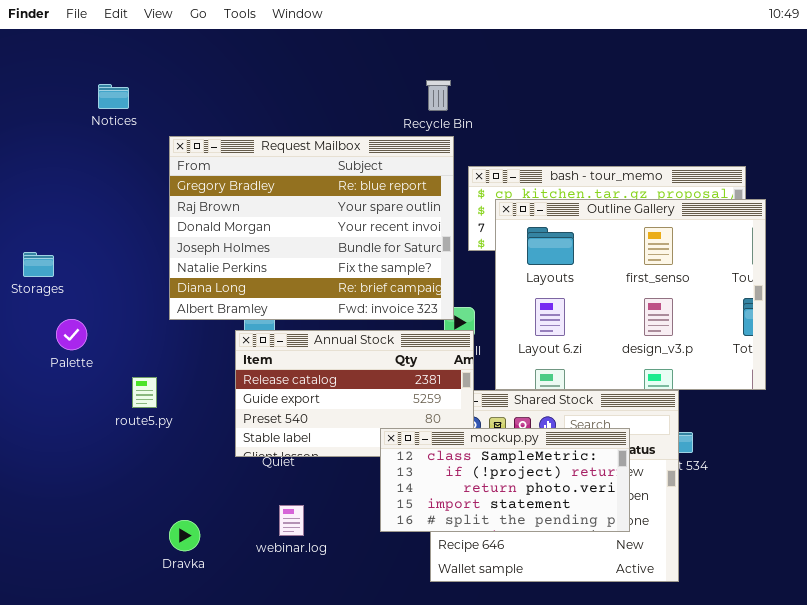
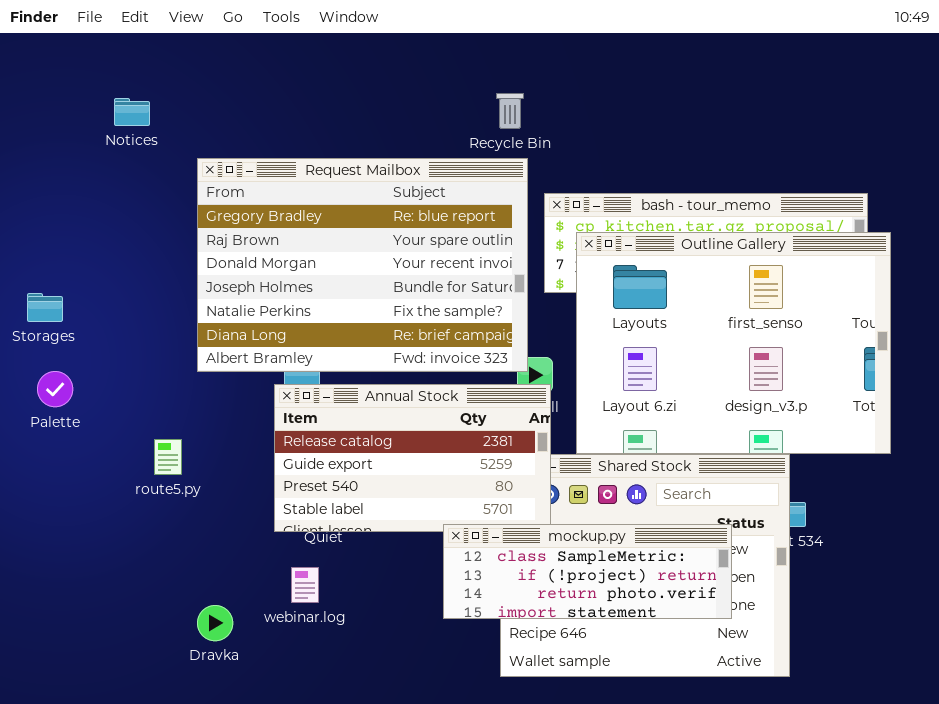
Palette: [56,319,87,350] -> [37,371,73,407], moved
mockup.py: [380,428,630,532] -> [443,524,732,619], resized
webinar.log: [279,505,304,536] -> [291,567,319,603], moved

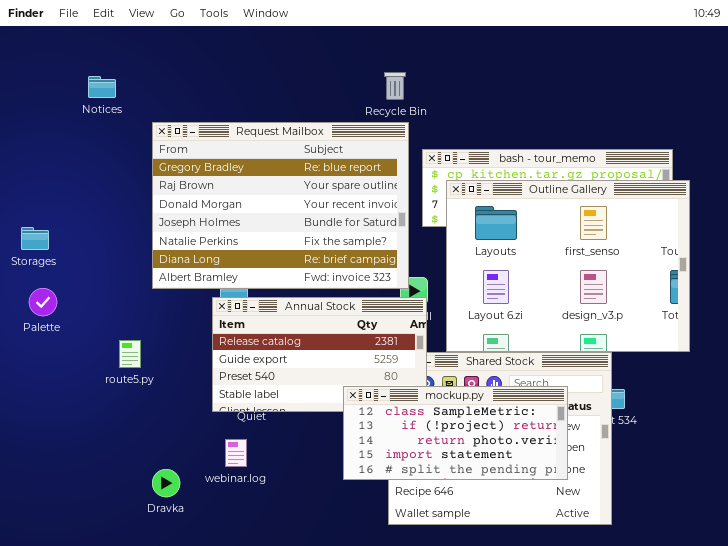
mockup.py: [443,524,732,619] -> [343,386,568,480], resized

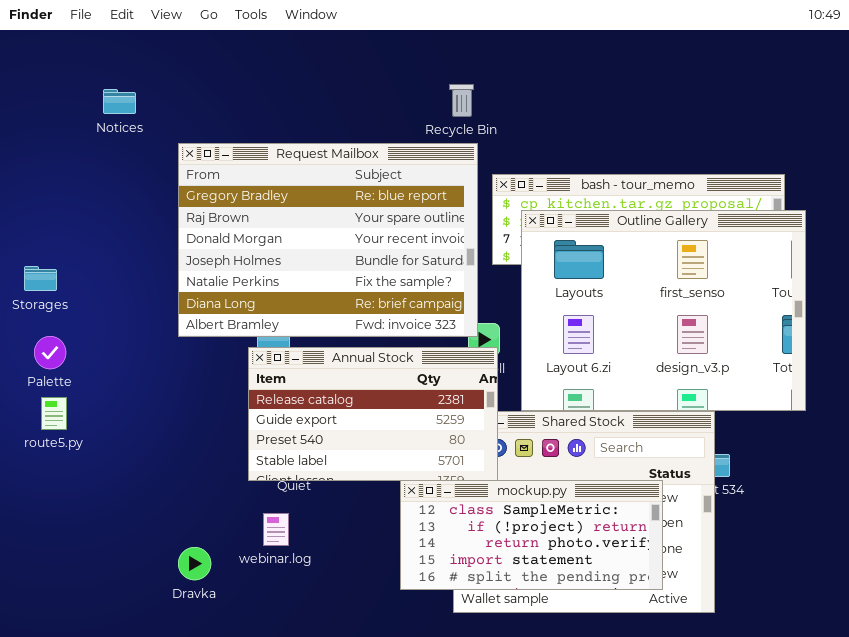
route5.py: [119,340,141,368] -> [41,397,67,430], moved
mockup.py: [343,386,568,480] -> [400,480,663,590], moved

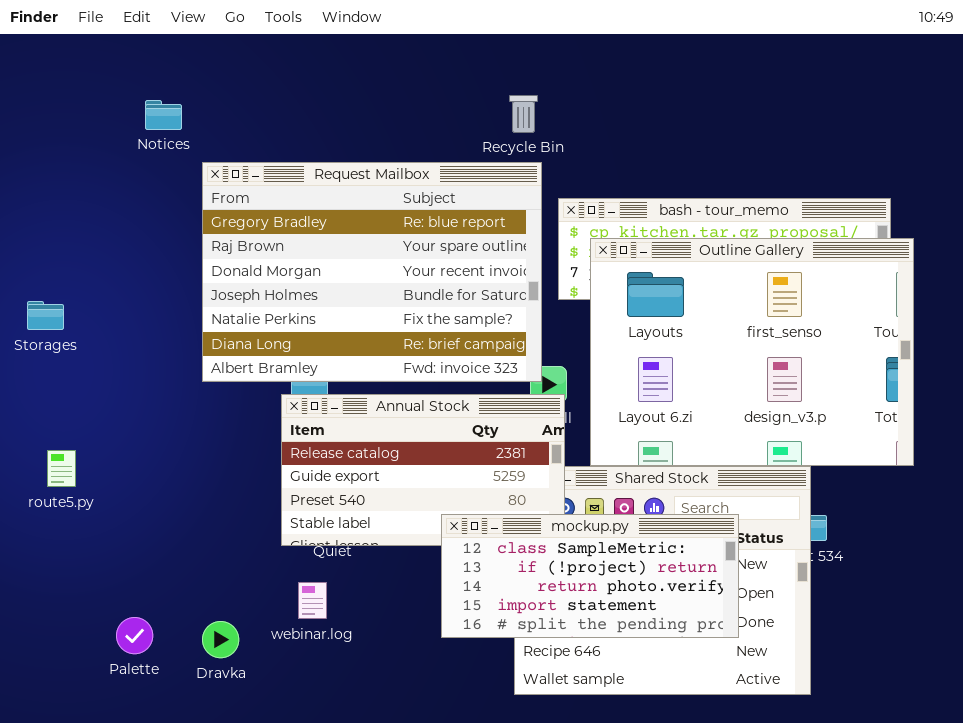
Notices: [103,89,136,114] -> [145,100,182,130], moved
Palette: [34,336,66,369] -> [116,617,153,654], moved
mockup.py: [400,480,663,590] -> [441,514,739,638], moved

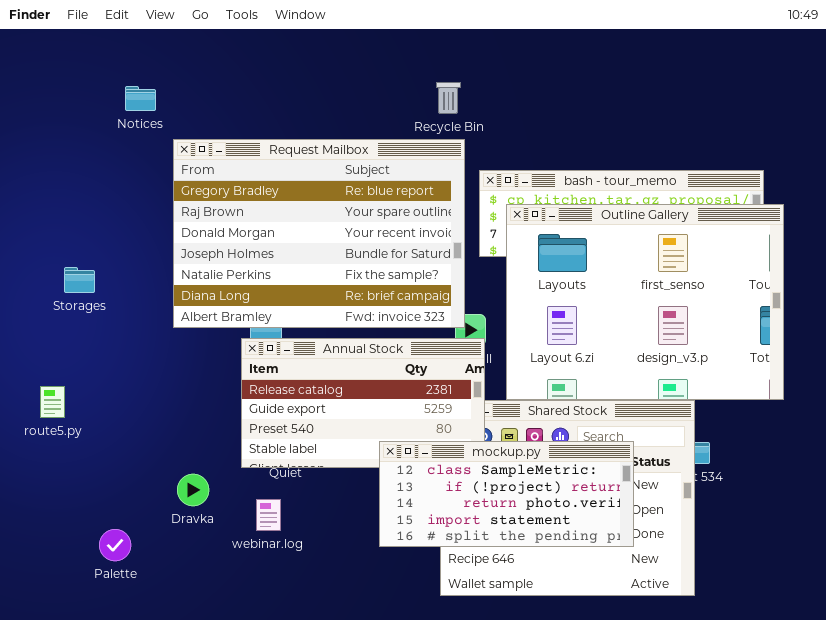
Storages: [27,301,64,330] -> [64,267,95,293], moved
Dravka: [202,621,239,658] -> [177,474,209,506], moved

